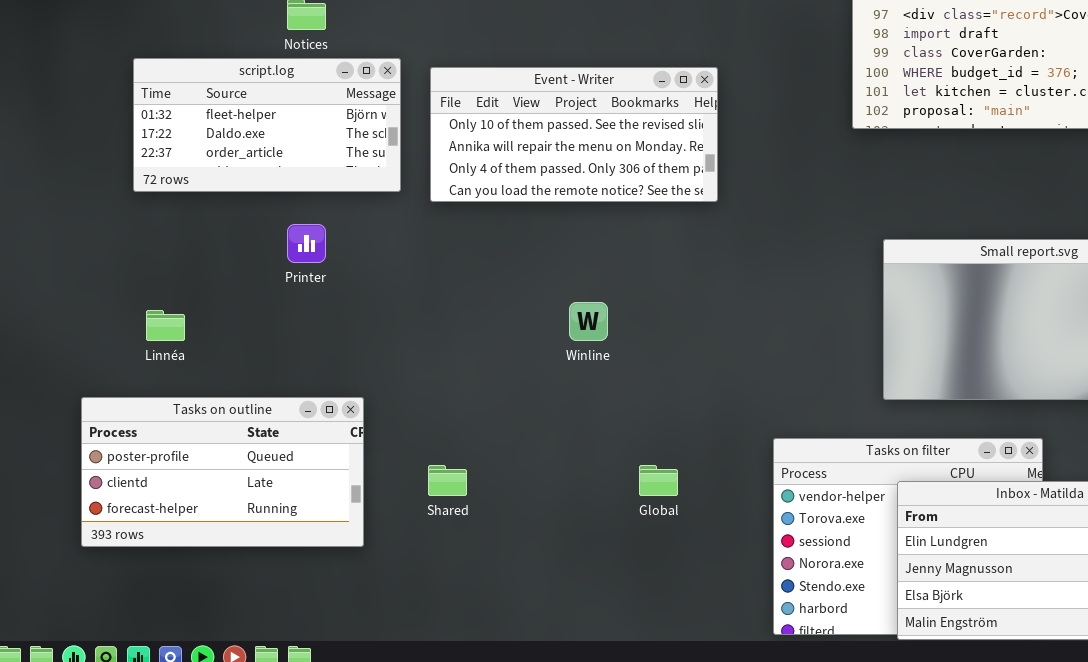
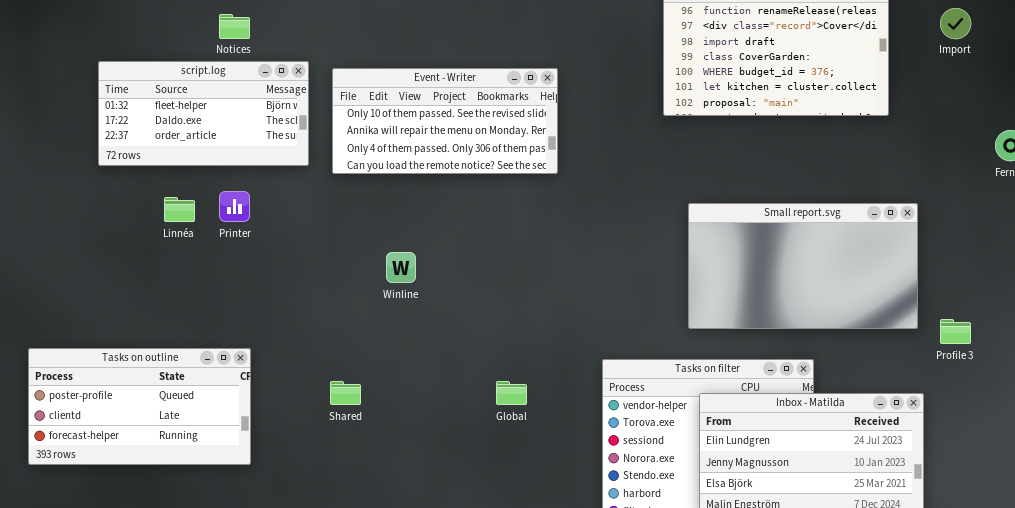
Winline: [569,302,608,341] -> [386,252,416,283], moved
Linnéa: [146,310,185,341] -> [164,197,195,222], moved
Tasks on outline: [81,397,364,547] -> [28,348,251,465], moved

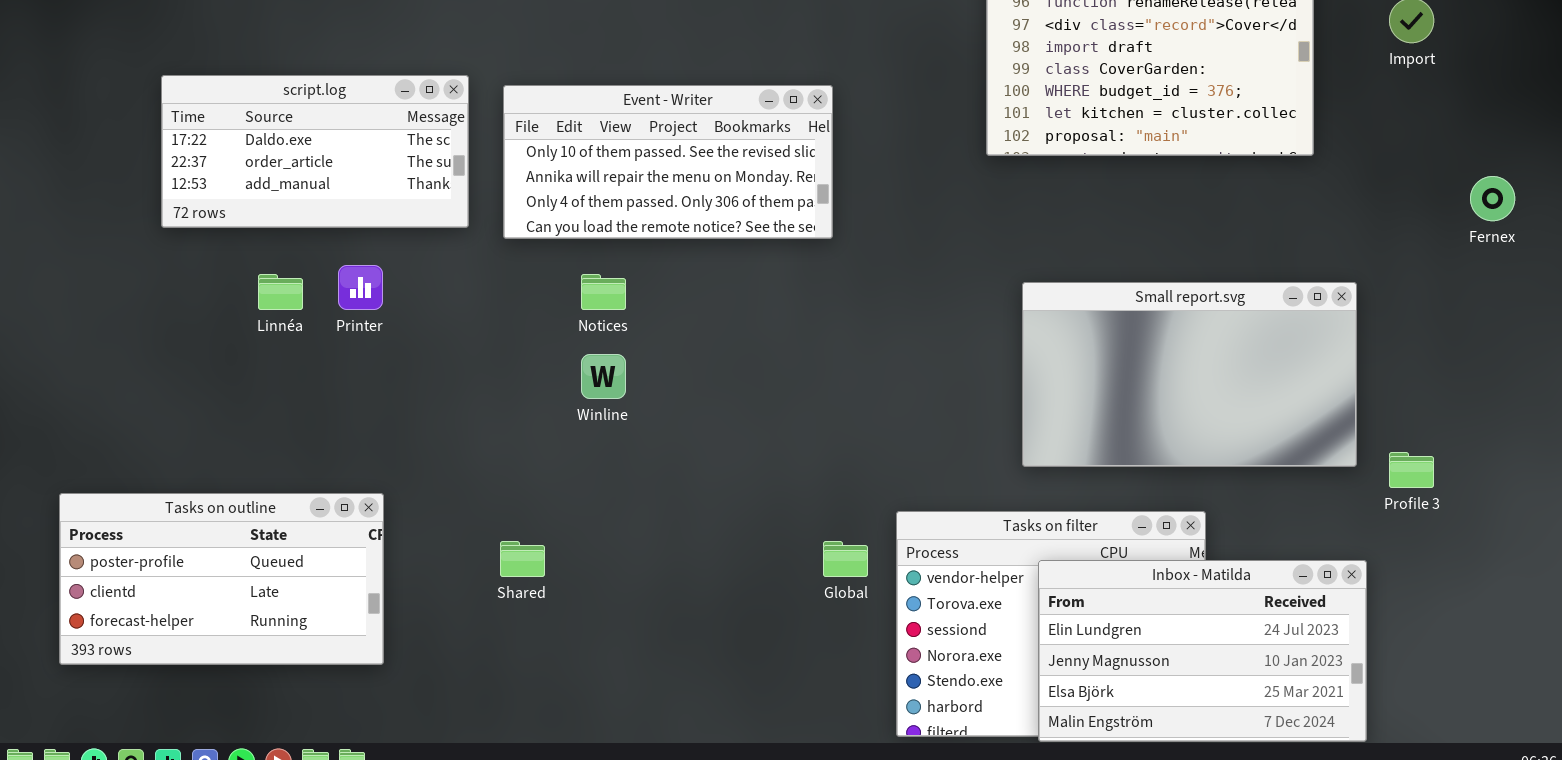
Notices: [219,14,250,39] -> [581,274,626,310], moved
script.log: [98,61,309,166] -> [161,75,469,228], scrolled down 1 row
Global: [496,381,527,405] -> [823,541,868,577], moved

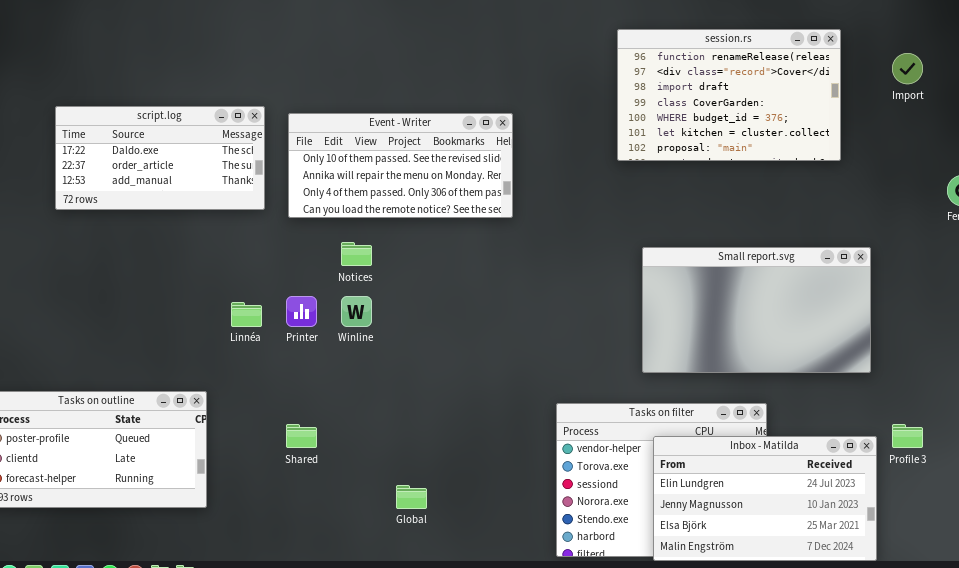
Printer: [338,265,383,310] -> [286,296,317,327], moved
Linnéa: [258,274,303,310] -> [231,302,262,327], moved
Profile 3: [1389,452,1434,488] -> [892,424,923,448], moved
Global: [823,541,868,577] -> [396,485,427,509], moved

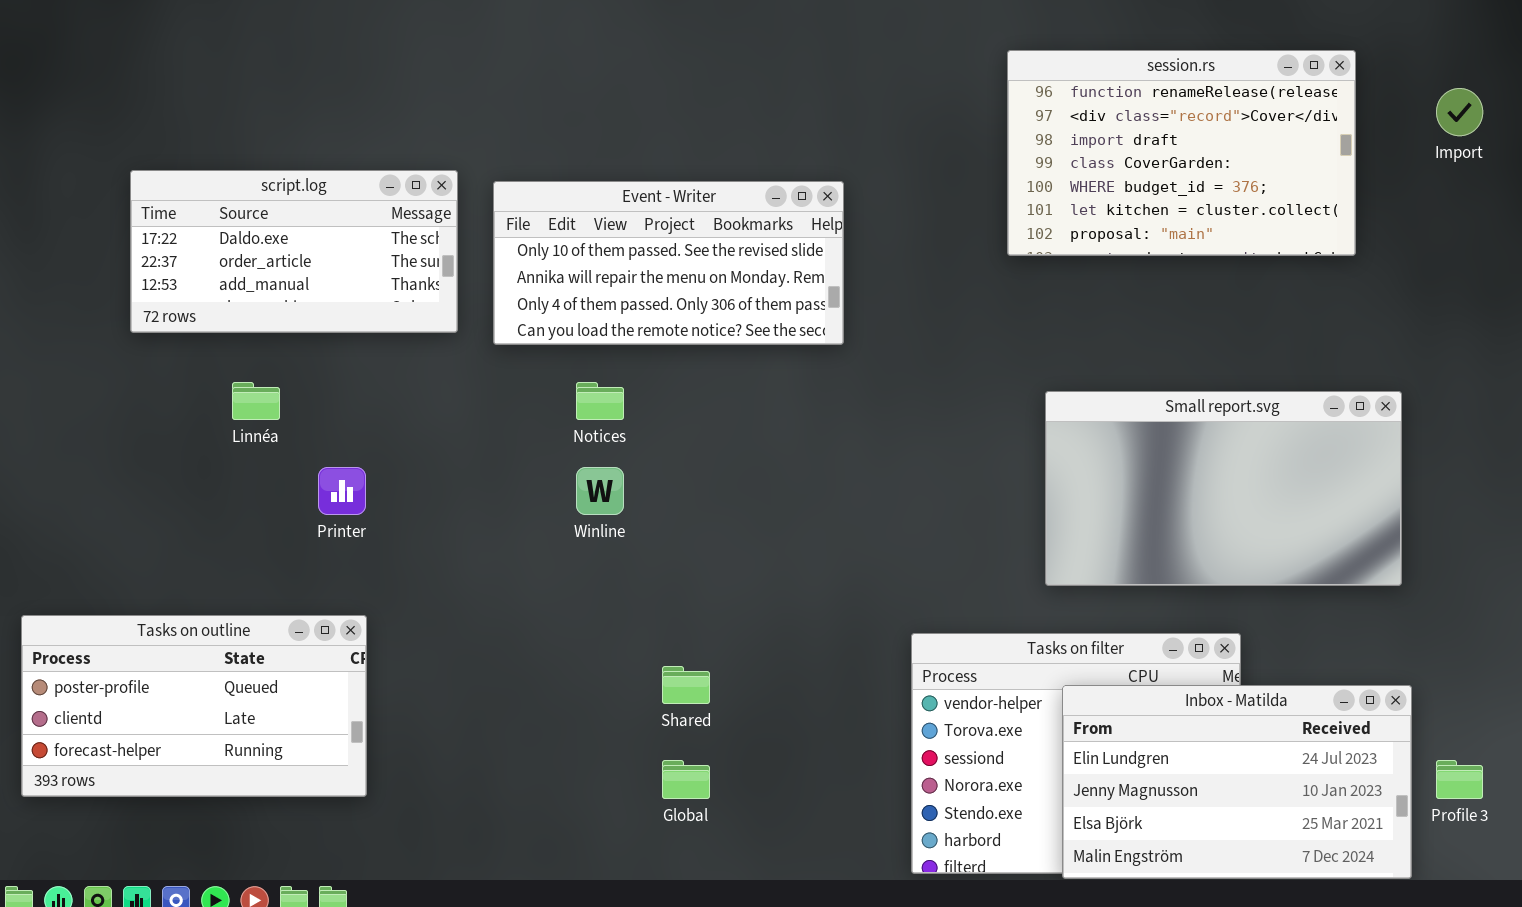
Printer: [286,296,317,327] -> [318,467,366,515], moved
Linnéa: [231,302,262,327] -> [232,382,280,420], moved
Shared: [286,424,317,448] -> [662,666,710,704], moved
Profile 3: [892,424,923,448] -> [1436,760,1483,799], moved

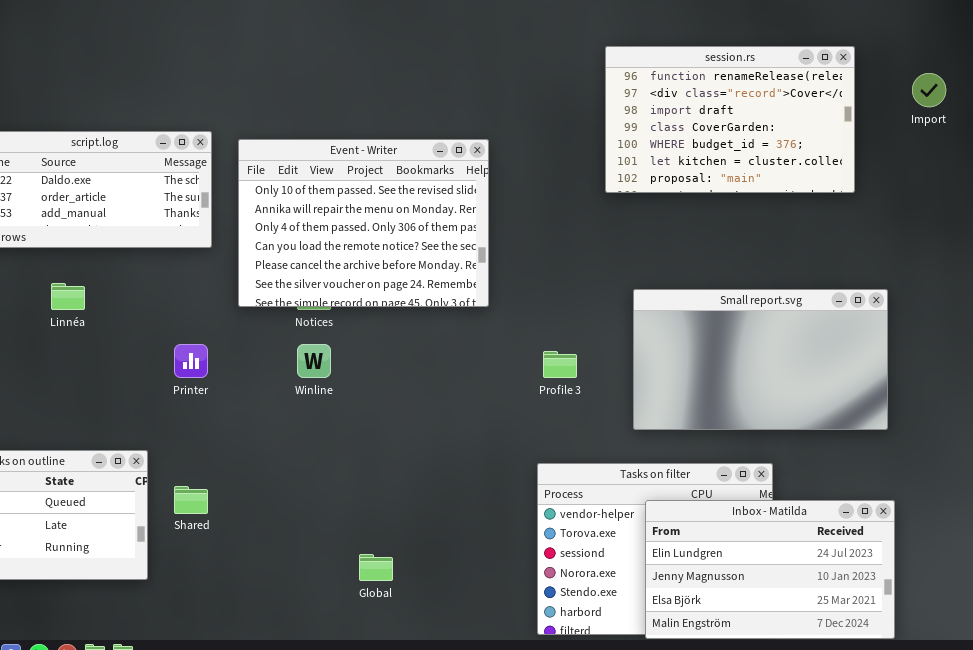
Event - Writer: [493,181,844,345] -> [238,139,489,307], resized
Printer: [318,467,366,515] -> [174,344,208,378], moved
Shared: [662,666,710,704] -> [174,486,208,514], moved
Profile 3: [1436,760,1483,799] -> [543,351,577,378], moved

